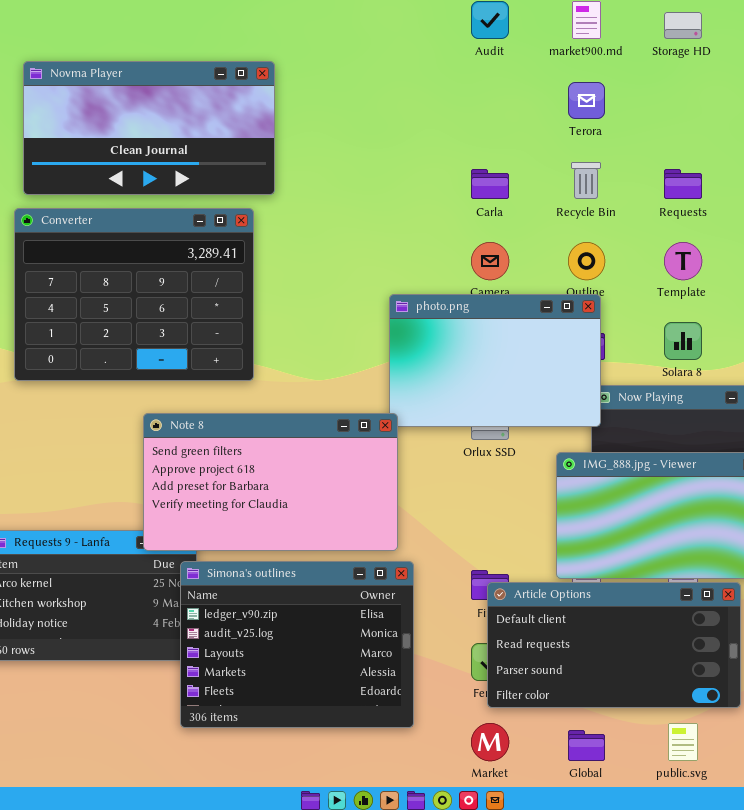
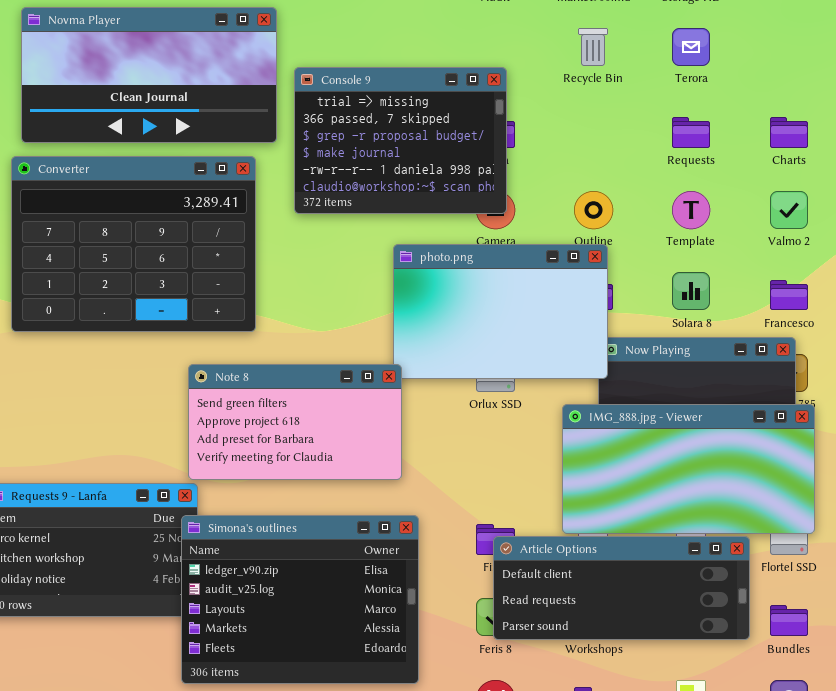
Terora: [568,82,605,119] -> [672,28,710,66], moved
Console 9: none -> [294,67,507,214], opened
Recycle Bin: [571,162,601,199] -> [578,28,608,66], moved
Note 8: [143,413,398,551] -> [188,364,402,480], resized
Article Options: [487,582,741,708] -> [493,536,750,640], resized

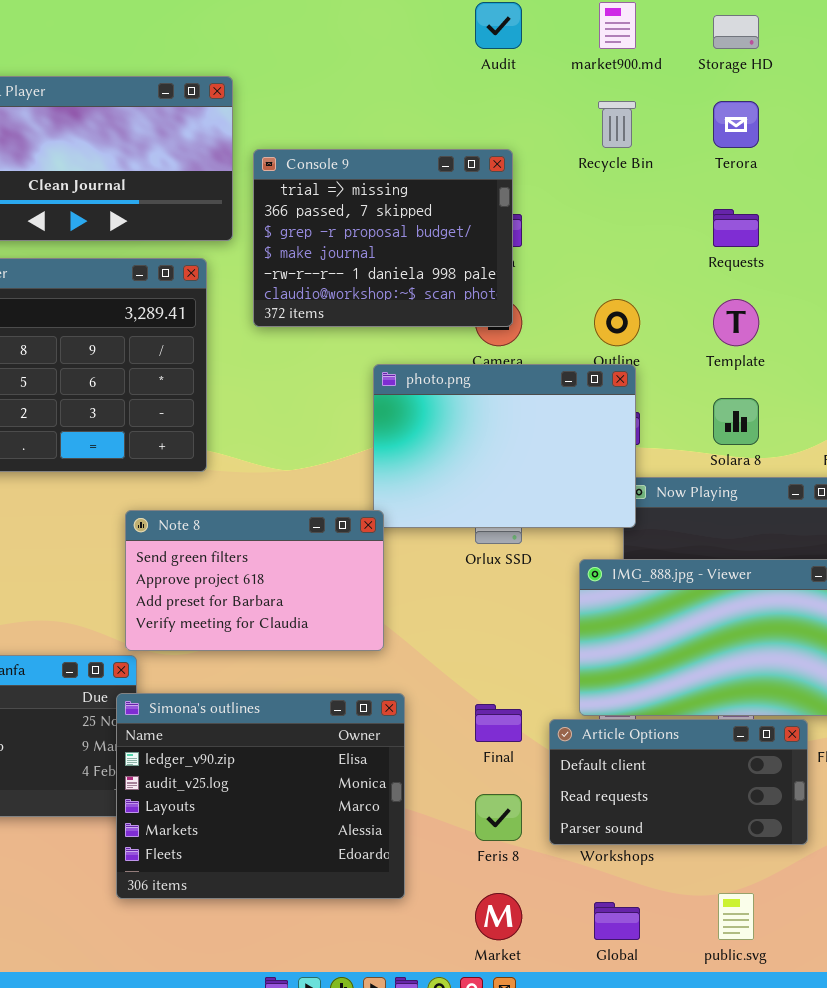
Article Options: [493,536,750,640] -> [549,719,808,845], resized

